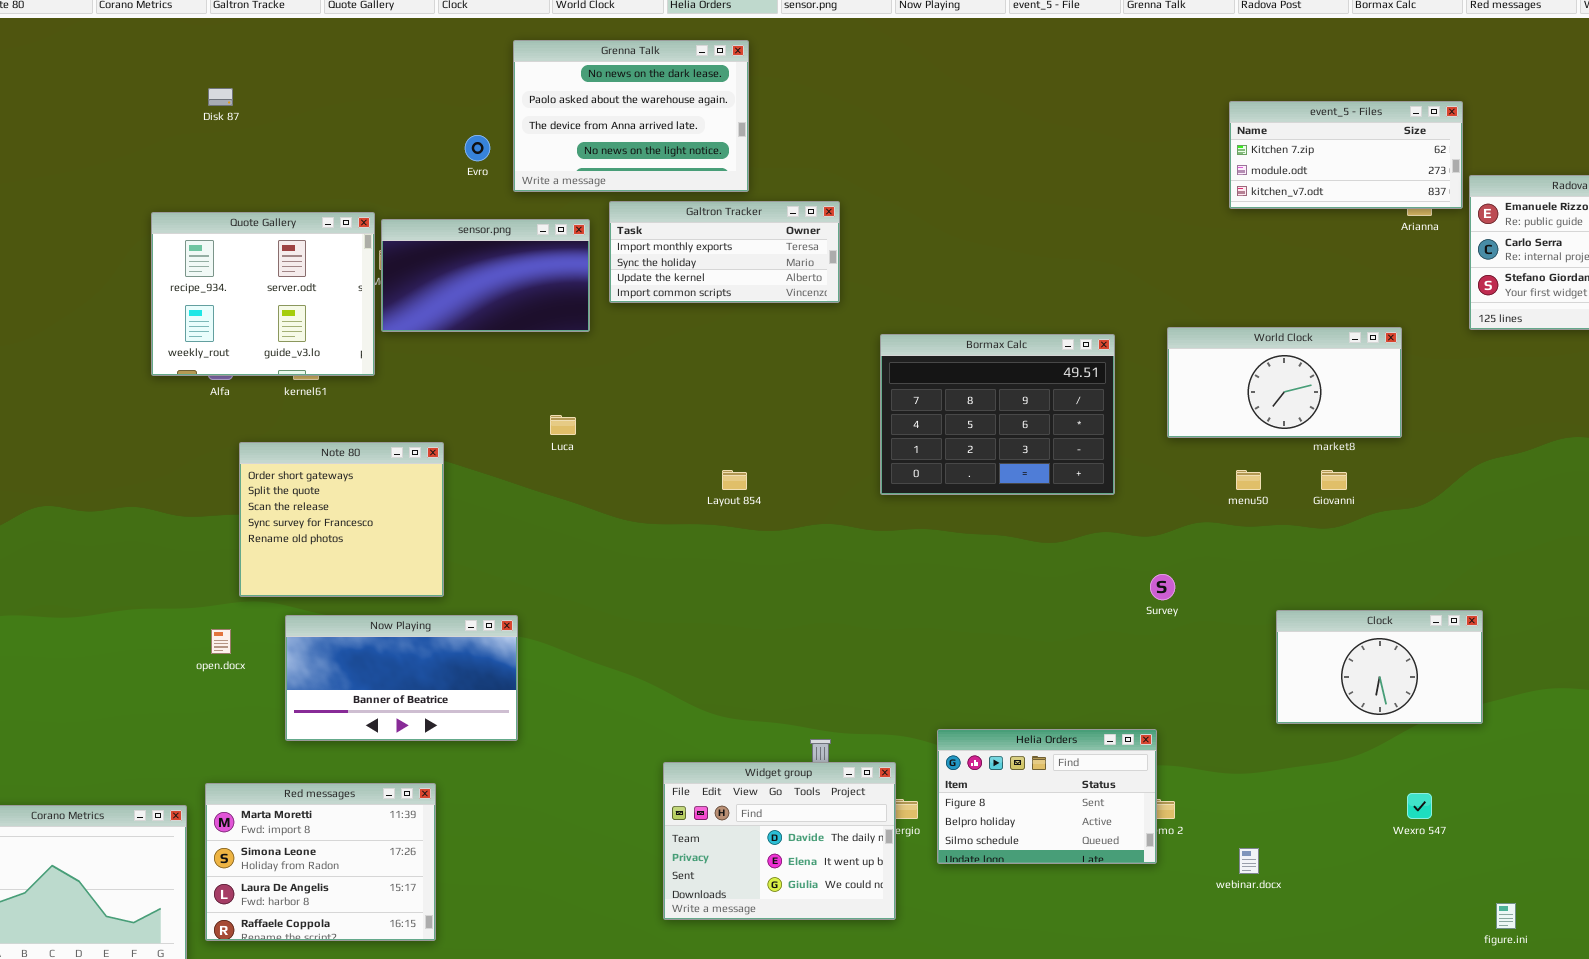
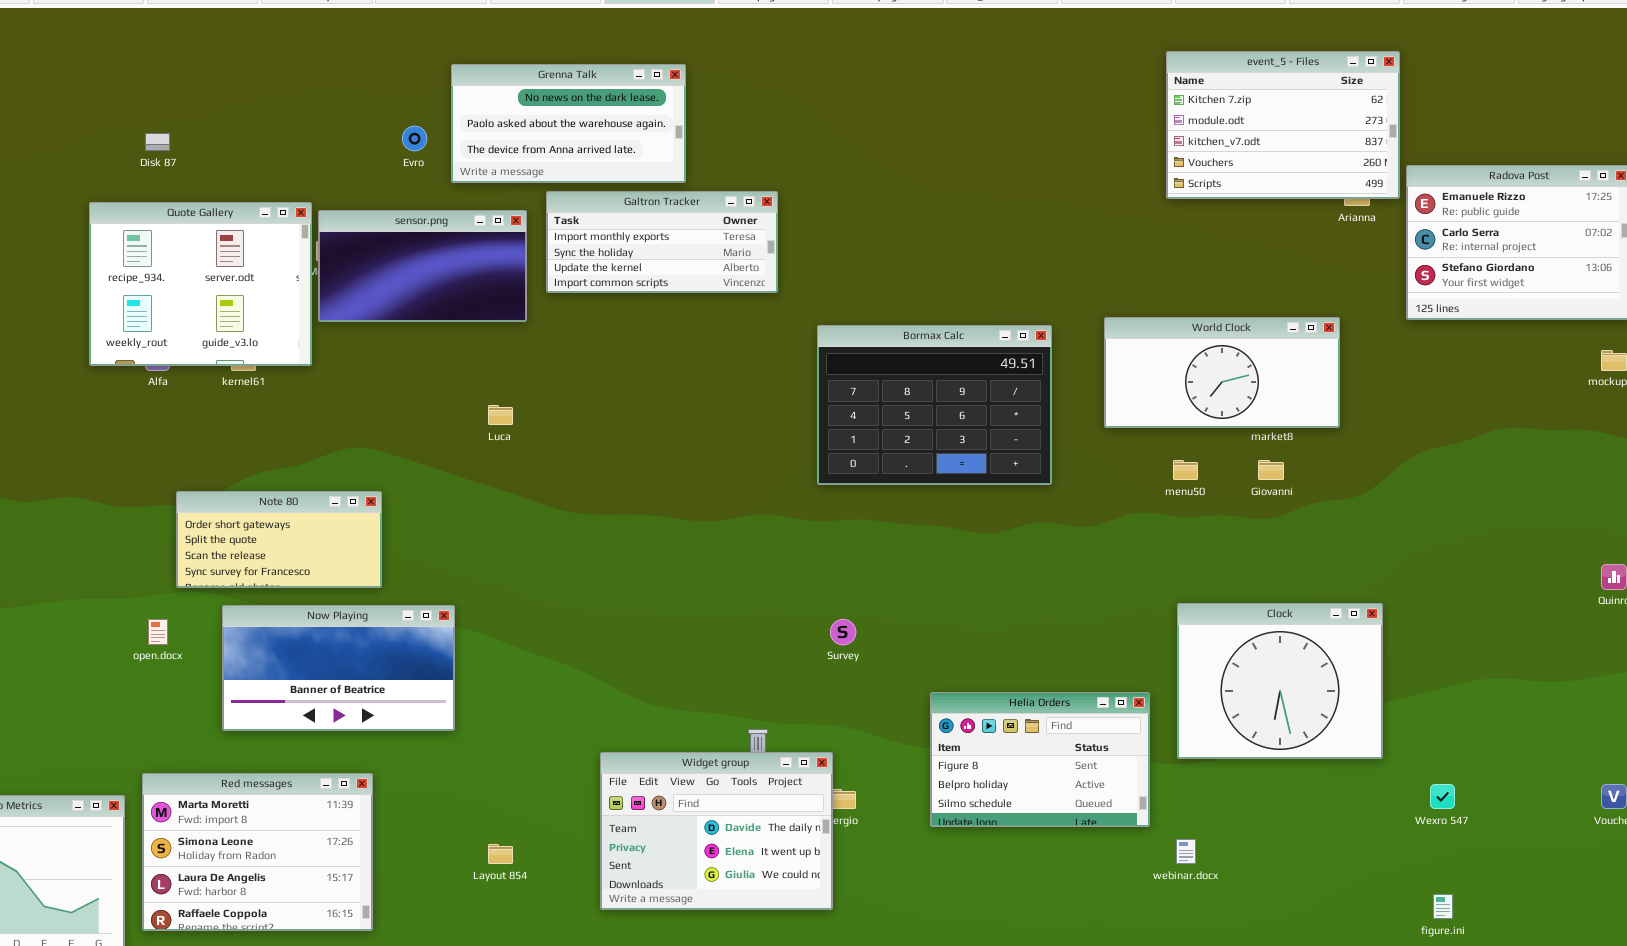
Grenna Talk: [513,40,749,192] -> [451,64,686,183], resized
Disk 87: [208,88,233,106] -> [145,133,170,151], moved
event_5 - Files: [1229,101,1463,209] -> [1166,51,1400,199], resized
Note 80: [239,442,444,597] -> [176,491,382,588], resized
Layout 854: [722,470,747,490] -> [488,844,513,864], moved
Survey: [1150,574,1175,600] -> [830,619,856,645], moved
Clock: [1276,610,1483,724] -> [1177,603,1383,759], moved, resized
Helia Orders: [937,729,1157,864] -> [930,692,1150,827], moved
Wexro 547: [1407,793,1432,819] -> [1430,784,1455,809], moved

